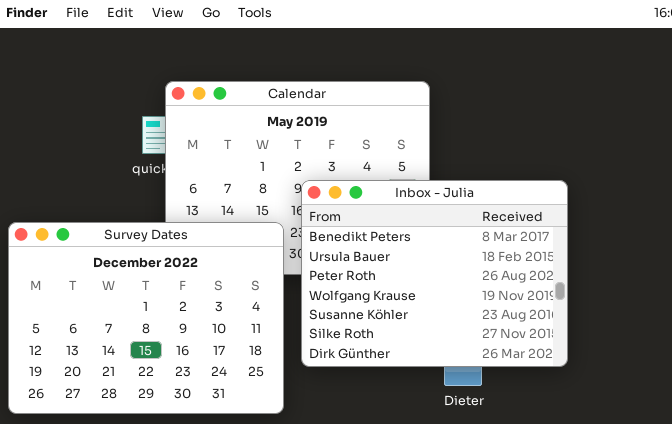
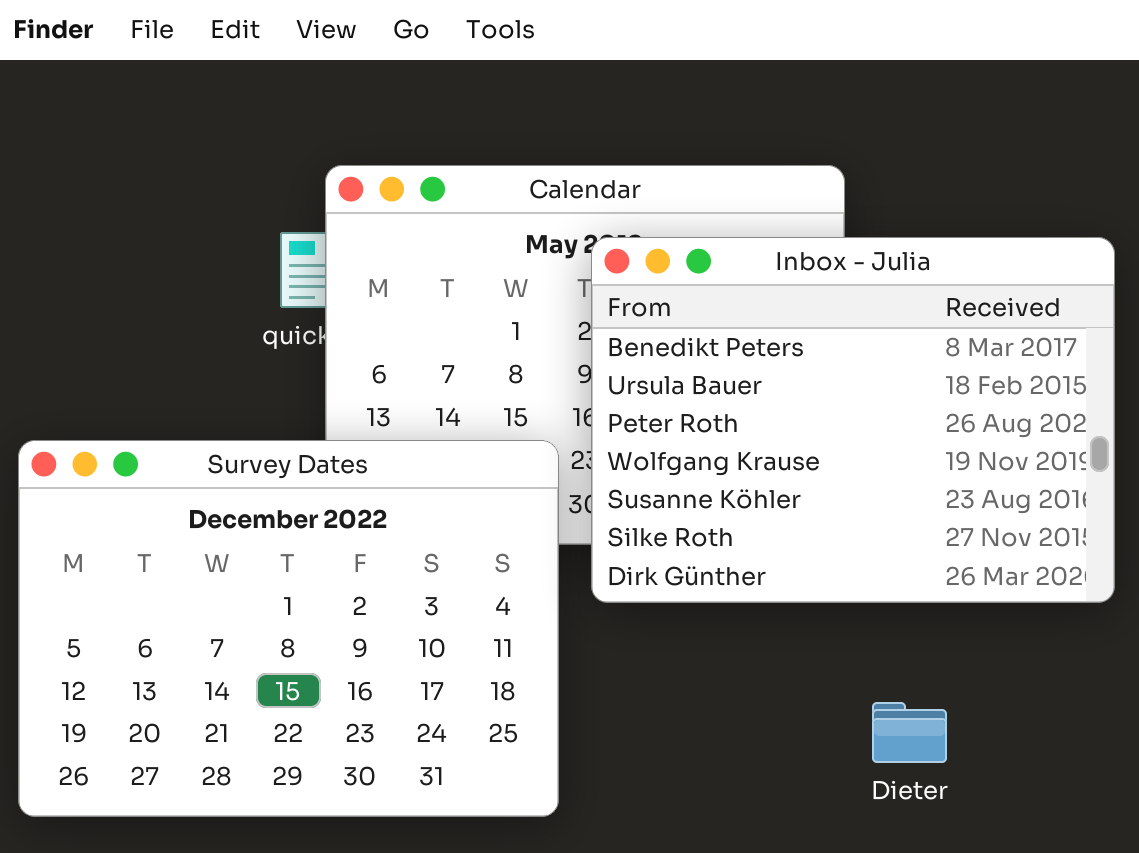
Inbox - Julia: [301,180,568,367] -> [591,237,1115,603], moved

